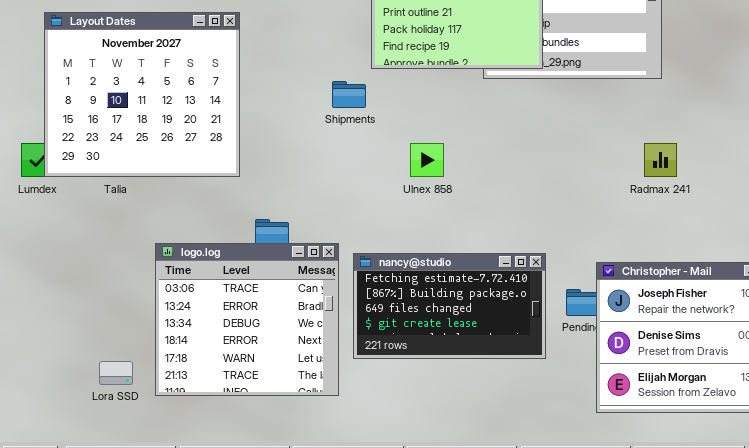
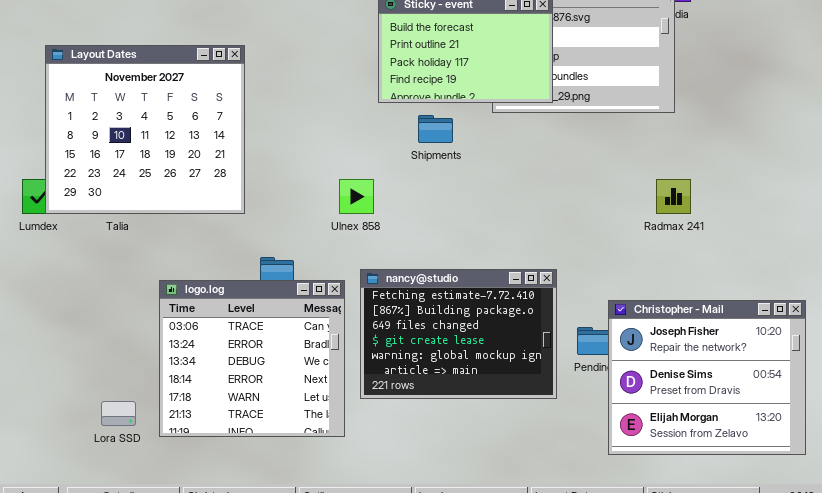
Shipments: [332,81,366,108] -> [418,115,453,143], moved
Ulnex 858: [410,143,444,177] -> [339,179,374,214], moved
nancy@studio: [353,253,546,359] -> [360,269,557,399], resized

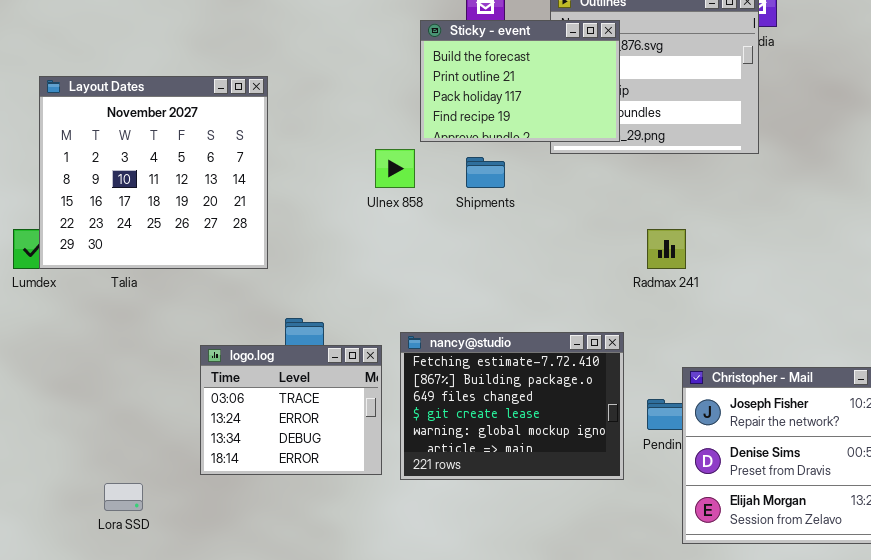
Ulnex 858: [339,179,374,214] -> [375,149,415,188], moved
Radmax 241: [656,179,691,214] -> [647,229,686,269], moved
logo.log: [159,280,345,437] -> [200,345,382,475], resized

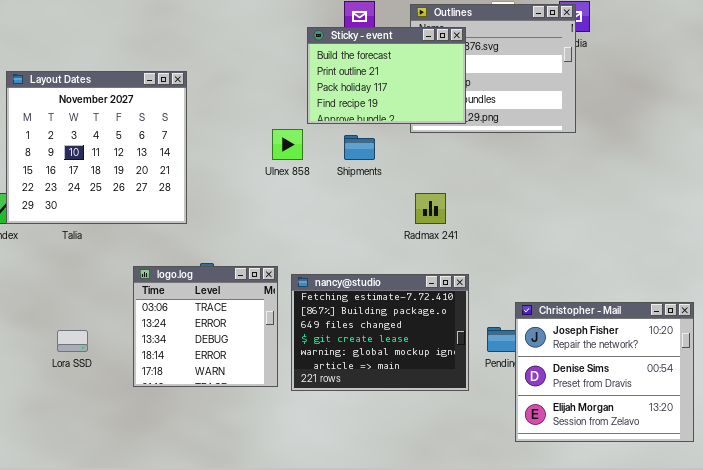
Radmax 241: [647,229,686,269] -> [415,193,446,224], moved
logo.log: [200,345,382,475] -> [133,266,278,387], resized
Lora SSD: [104,483,143,511] -> [57,330,88,352], moved

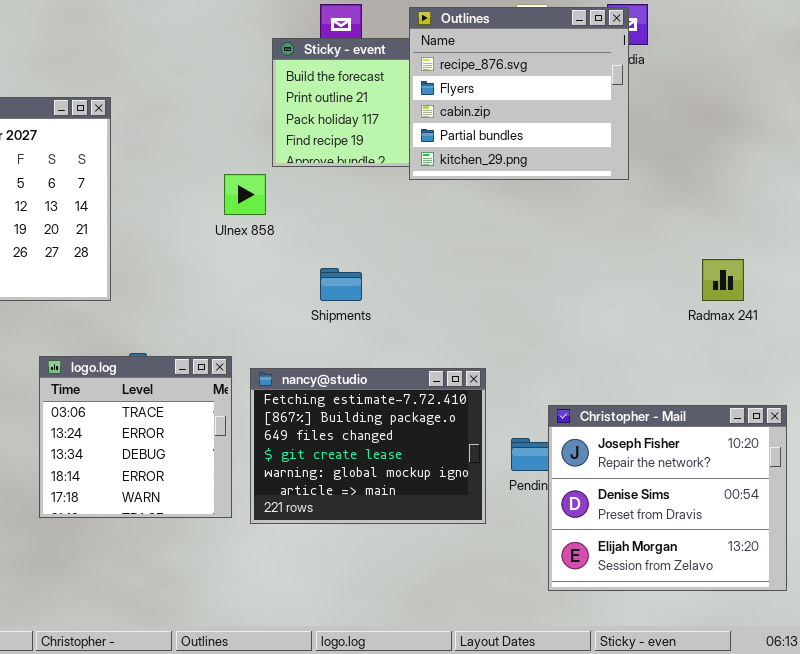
Outlines: [410,4,576,133] -> [409,7,629,180], raised
Shipments: [344,135,375,160] -> [320,268,362,301], moved
Radmax 241: [415,193,446,224] -> [702,259,744,301], moved

